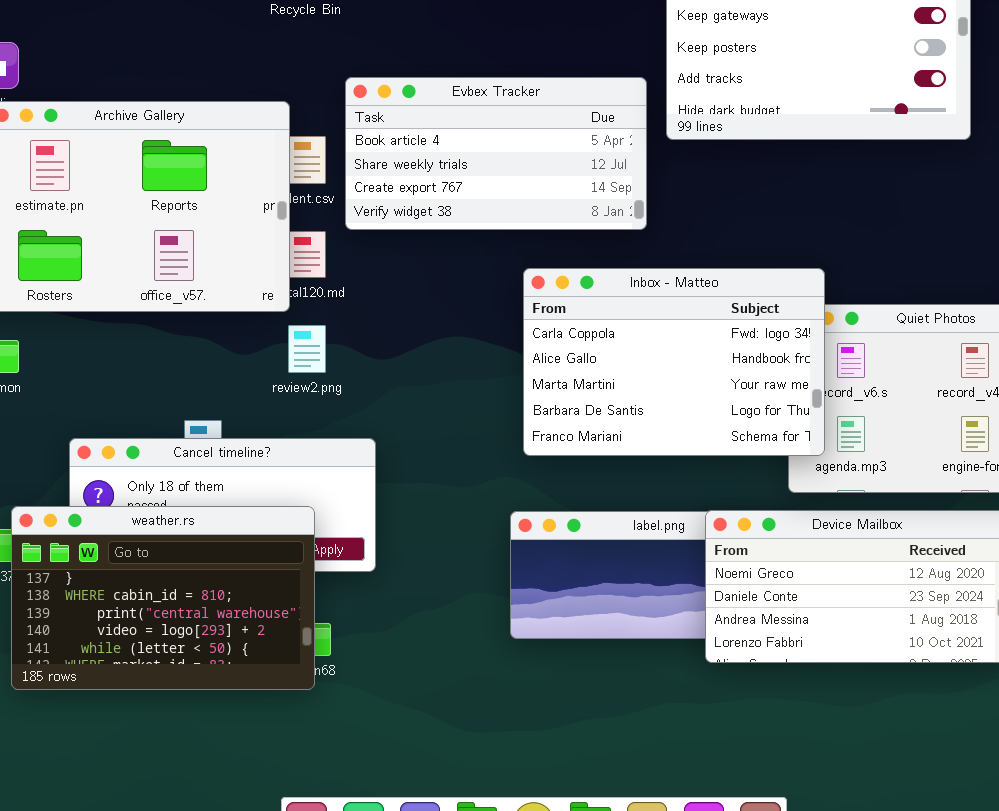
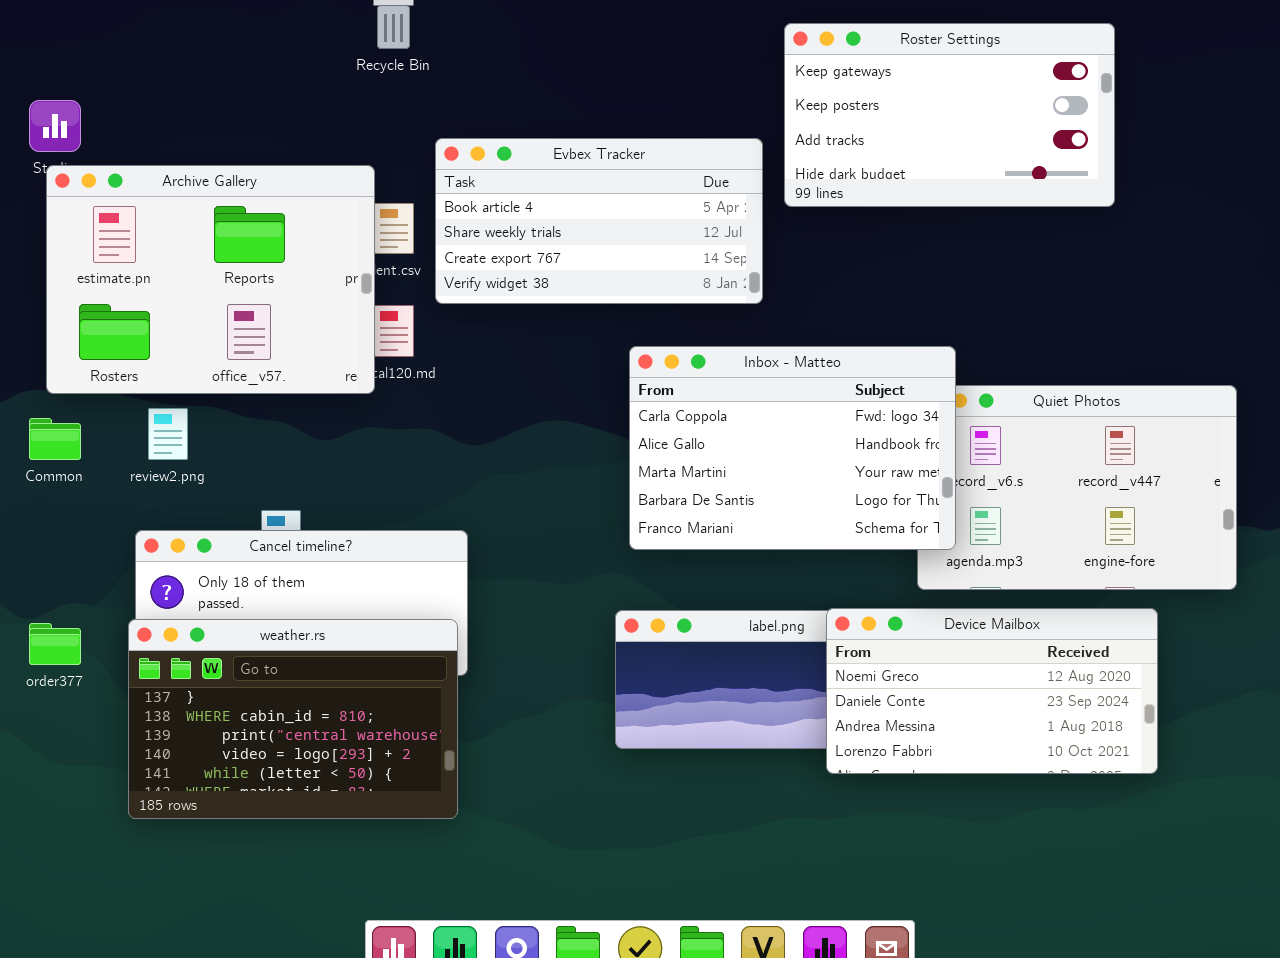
review2.png: [288,325,326,373] -> [148,408,188,460], moved
weather.rs: [11,506,315,690] -> [128,619,458,819], moved

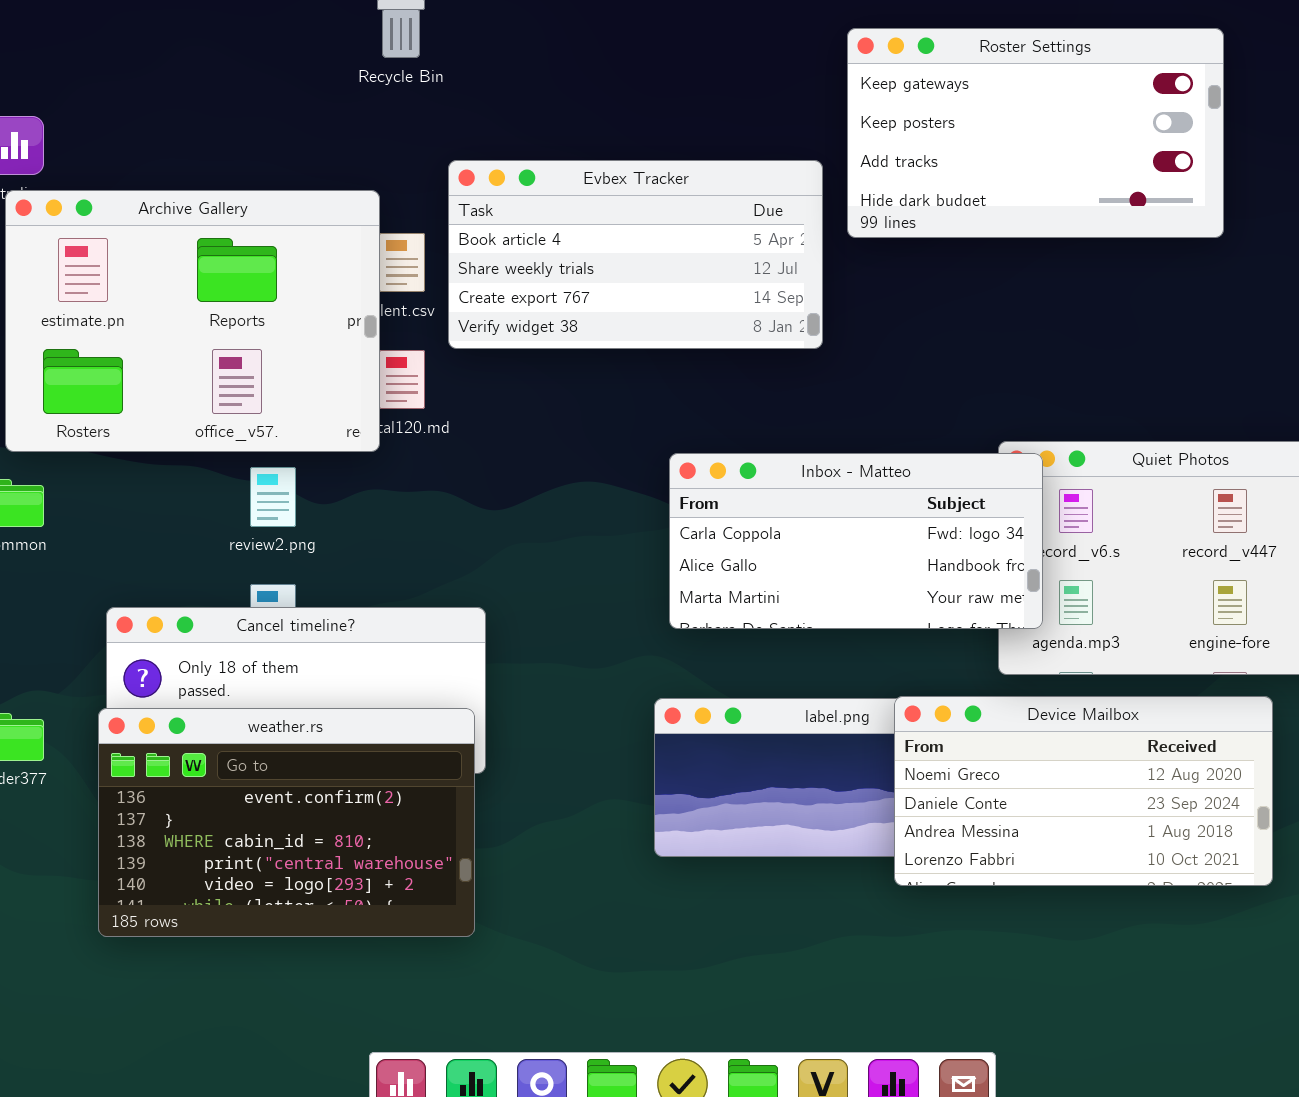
Inbox - Matteo: [629,346,956,550] -> [669,453,1043,629], resized
review2.png: [148,408,188,460] -> [250,467,296,527], moved
weather.rs: [128,619,458,819] -> [98,708,475,937], scrolled up 1 row

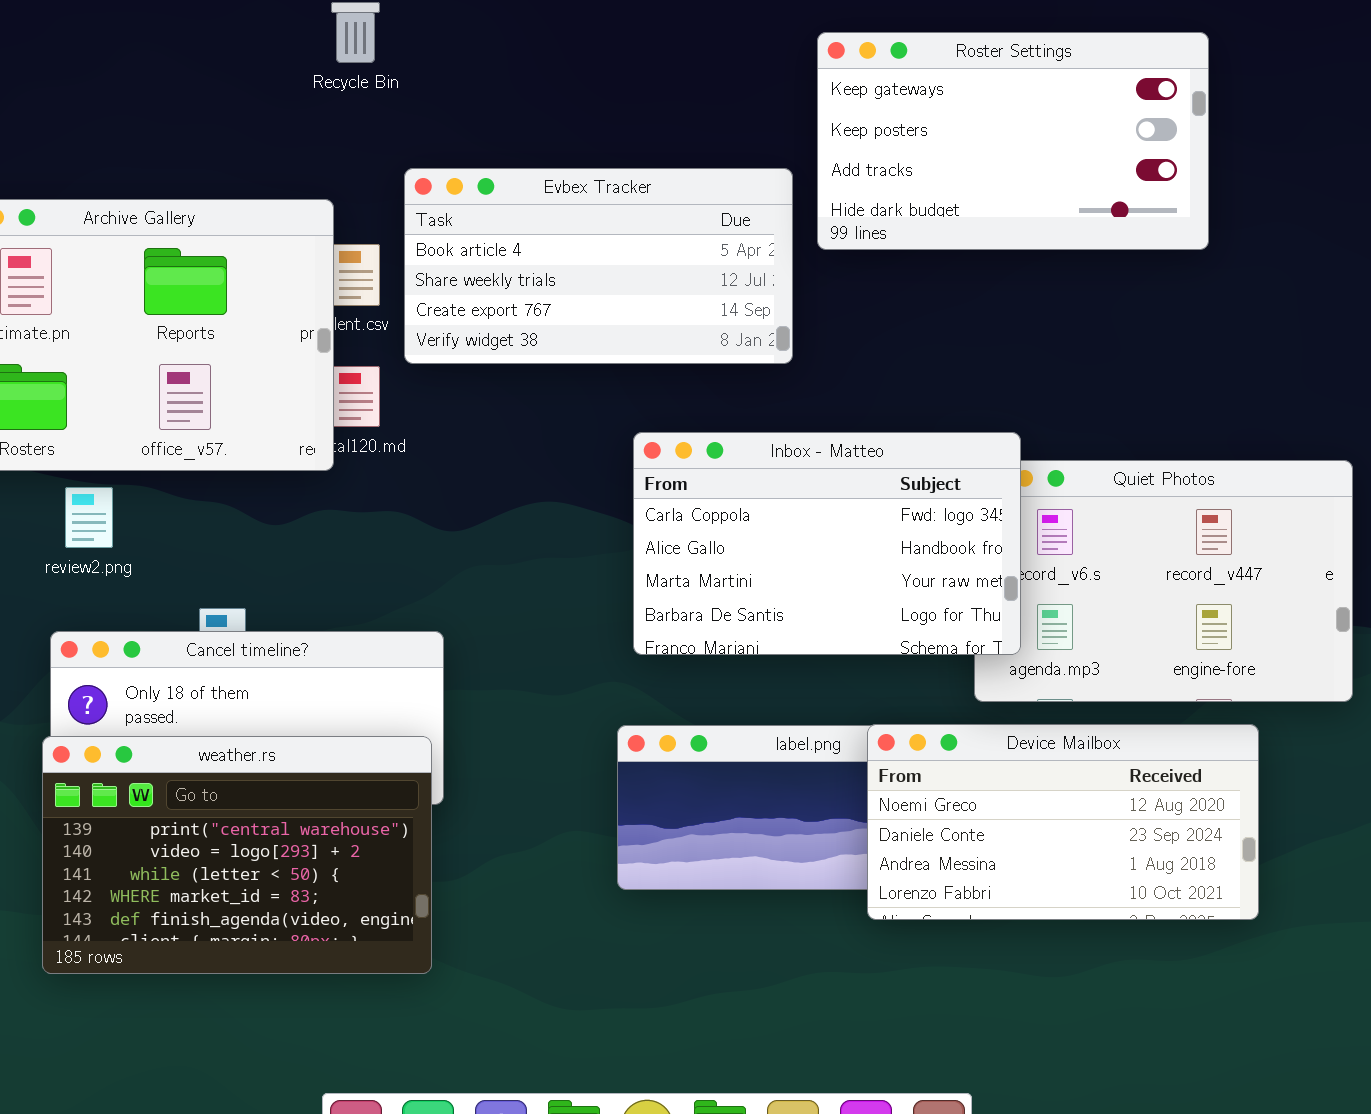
Inbox - Matteo: [669,453,1043,629] -> [633,432,1021,655], resized
review2.png: [250,467,296,527] -> [65,487,113,548], moved
weather.rs: [98,708,475,937] -> [42,736,432,974], scrolled down 3 rows

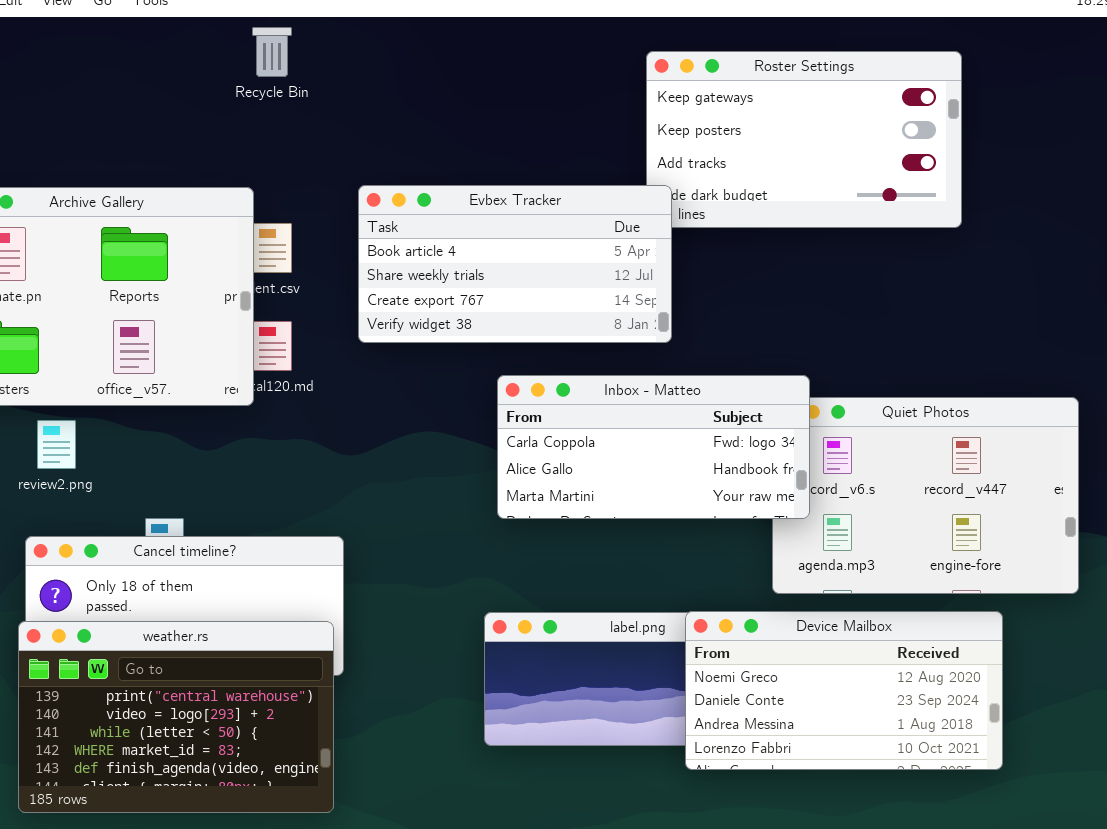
Evbex Tracker: [404,168,793,364] -> [358,185,672,343], moved
Inbox - Matteo: [633,432,1021,655] -> [497,375,810,519], resized

